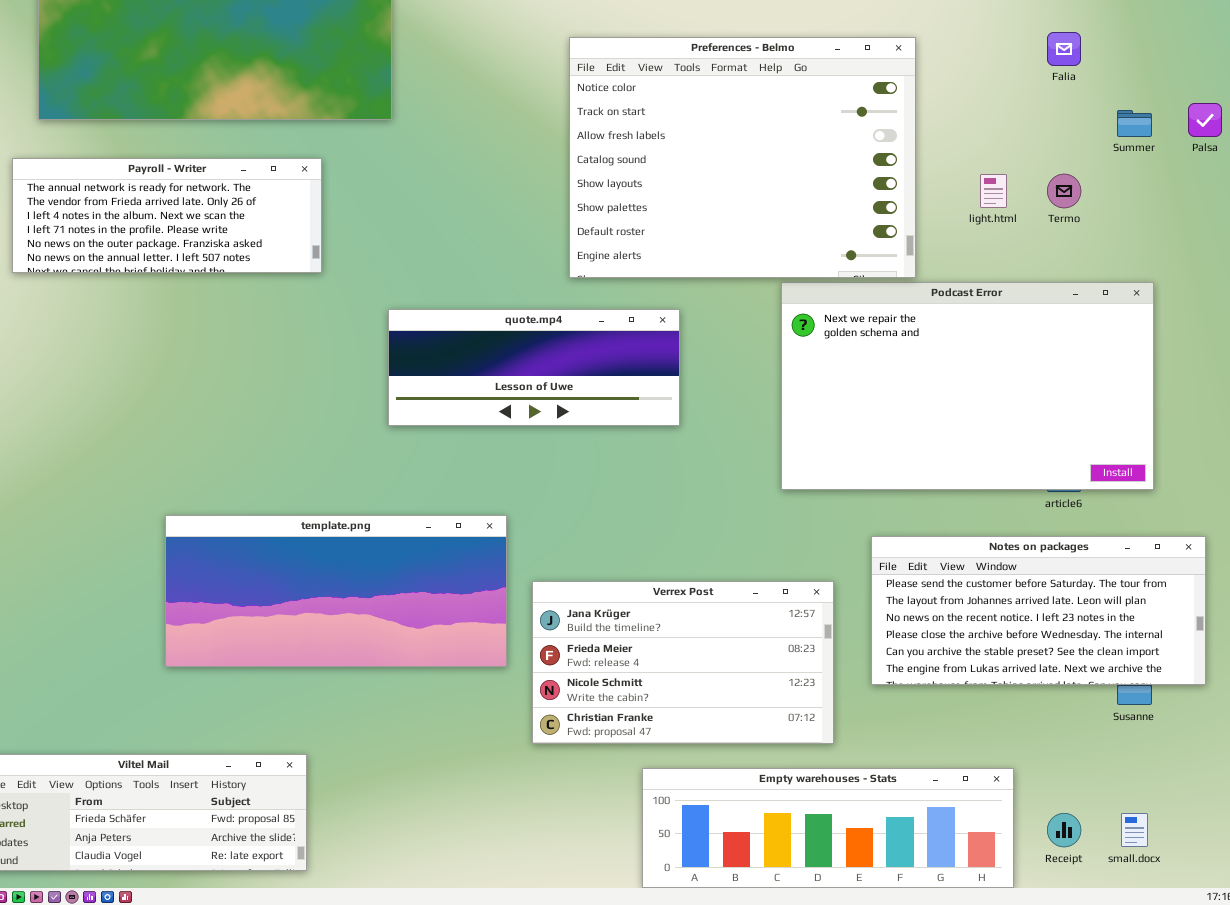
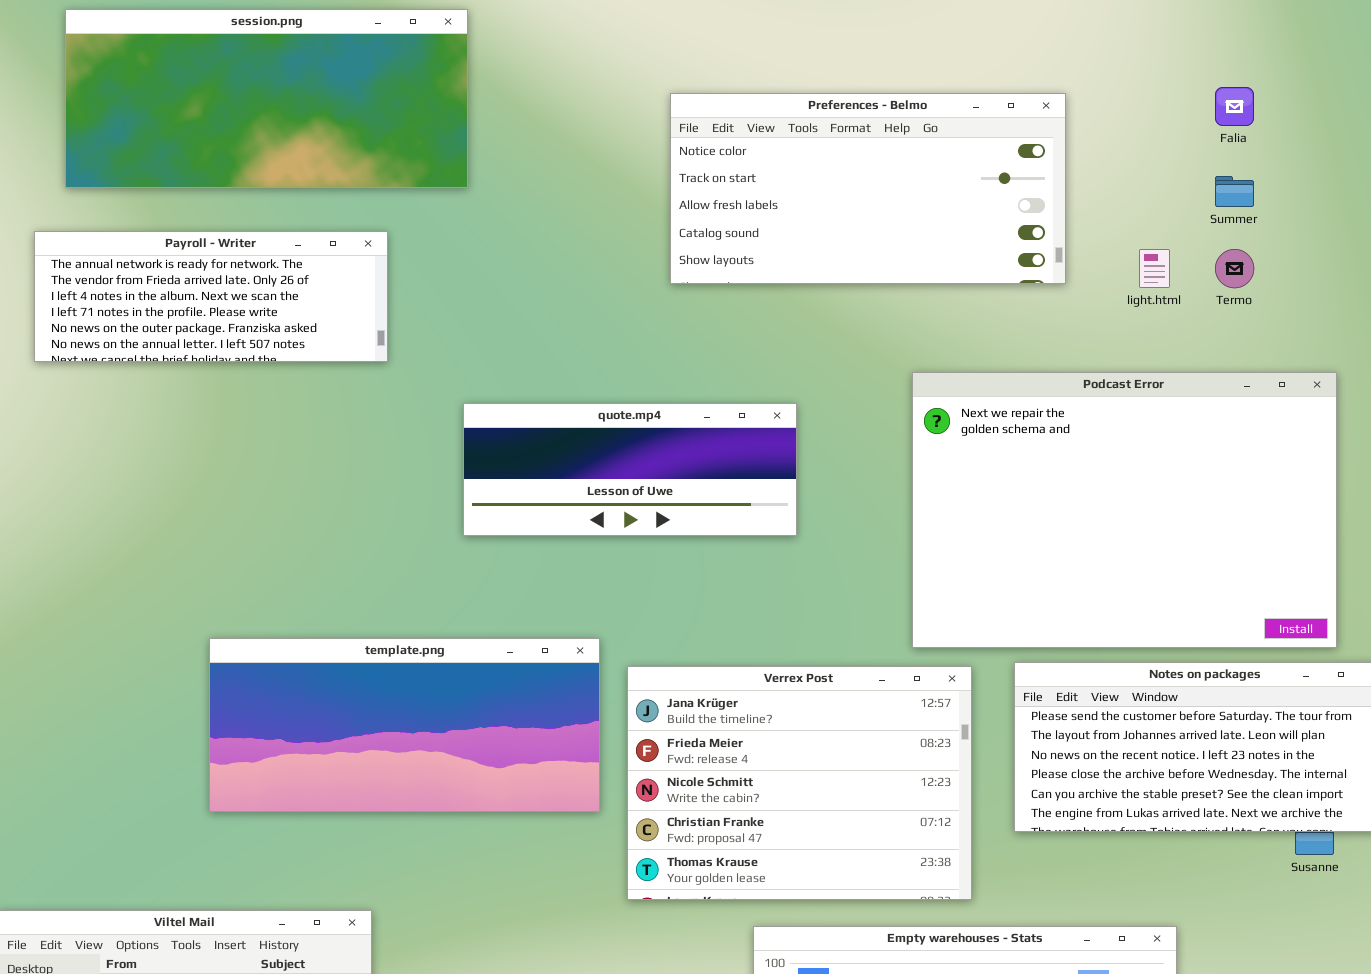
Preferences - Belmo: [569,37,916,278] -> [670,93,1066,284], resized
Summer: [1117,110,1152,137] -> [1215,176,1254,207], moved
Podcast Error: [781,282,1154,490] -> [912,372,1337,648], resized
Verrex Post: [532,581,834,744] -> [627,666,972,900], resized

